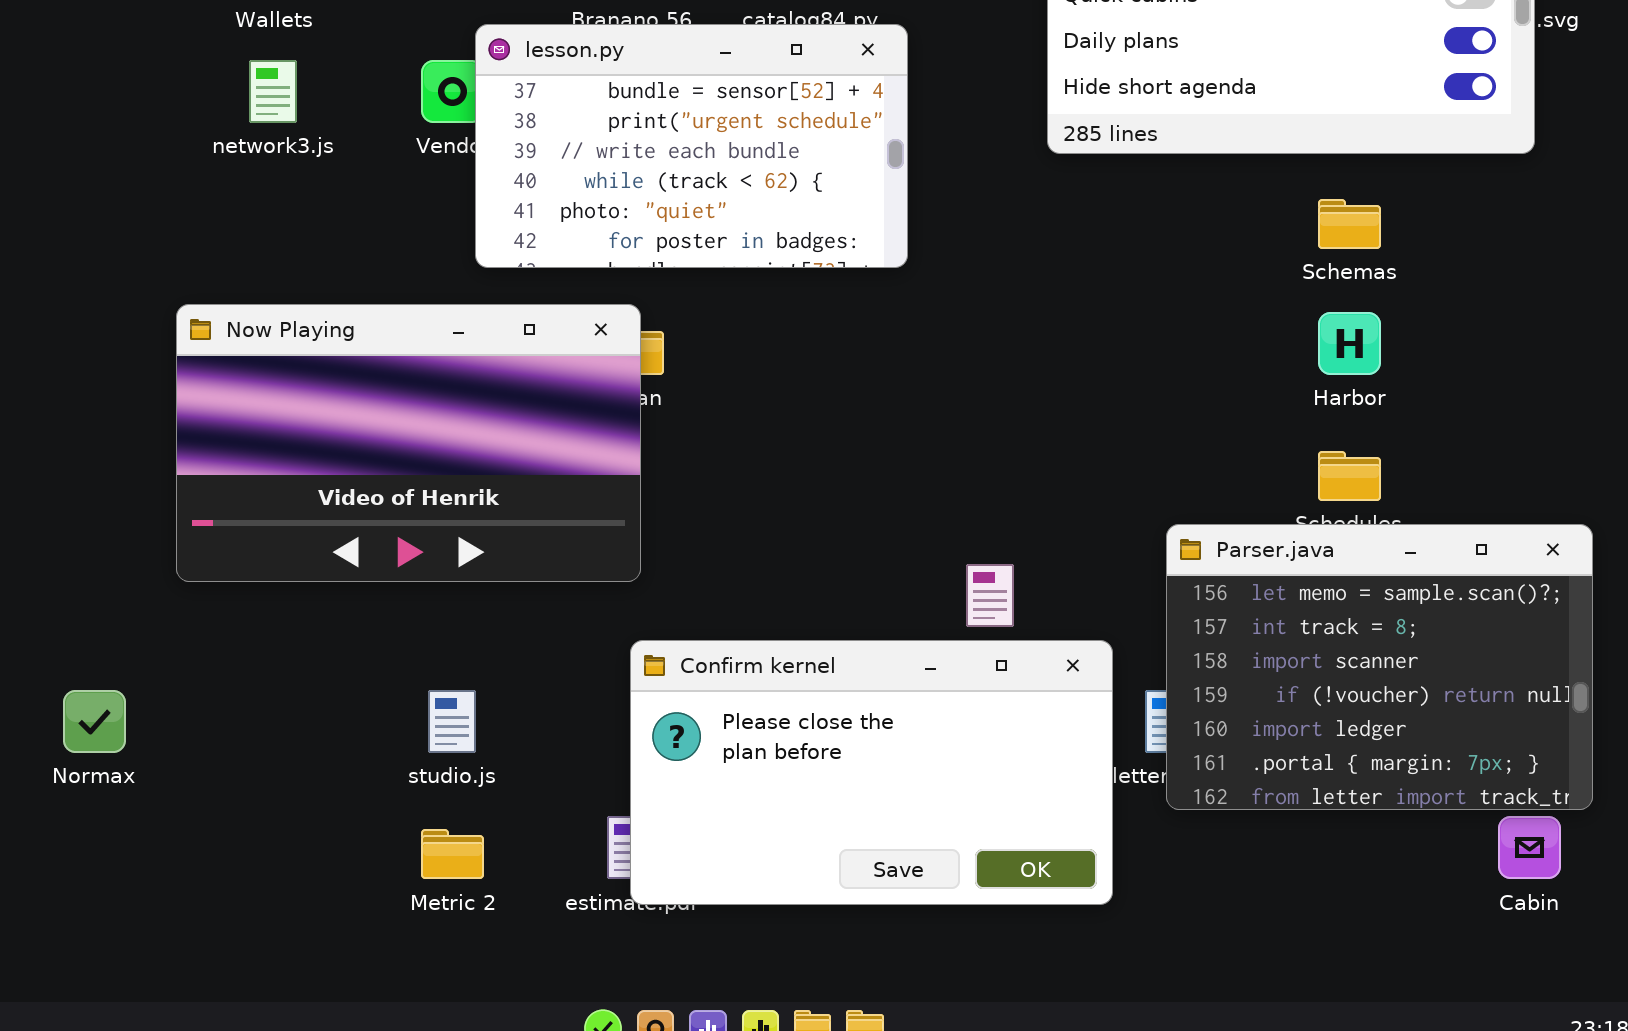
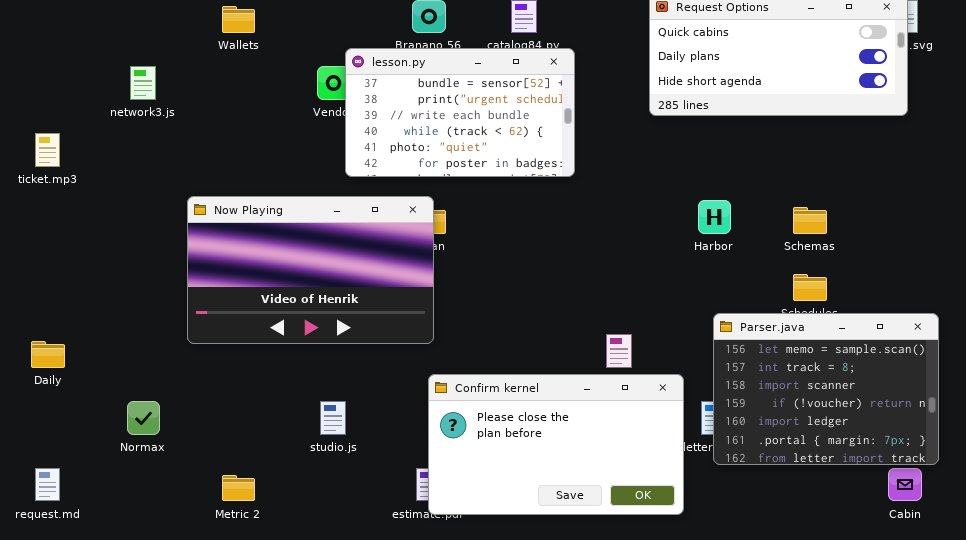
network3.js: [249,60,297,123] -> [130,66,156,100], moved
Schemas: [1318,199,1381,249] -> [793,207,827,234], moved
Harbor: [1318,312,1381,375] -> [698,200,731,234], moved
Metric 2: [421,829,484,879] -> [222,475,255,501], moved

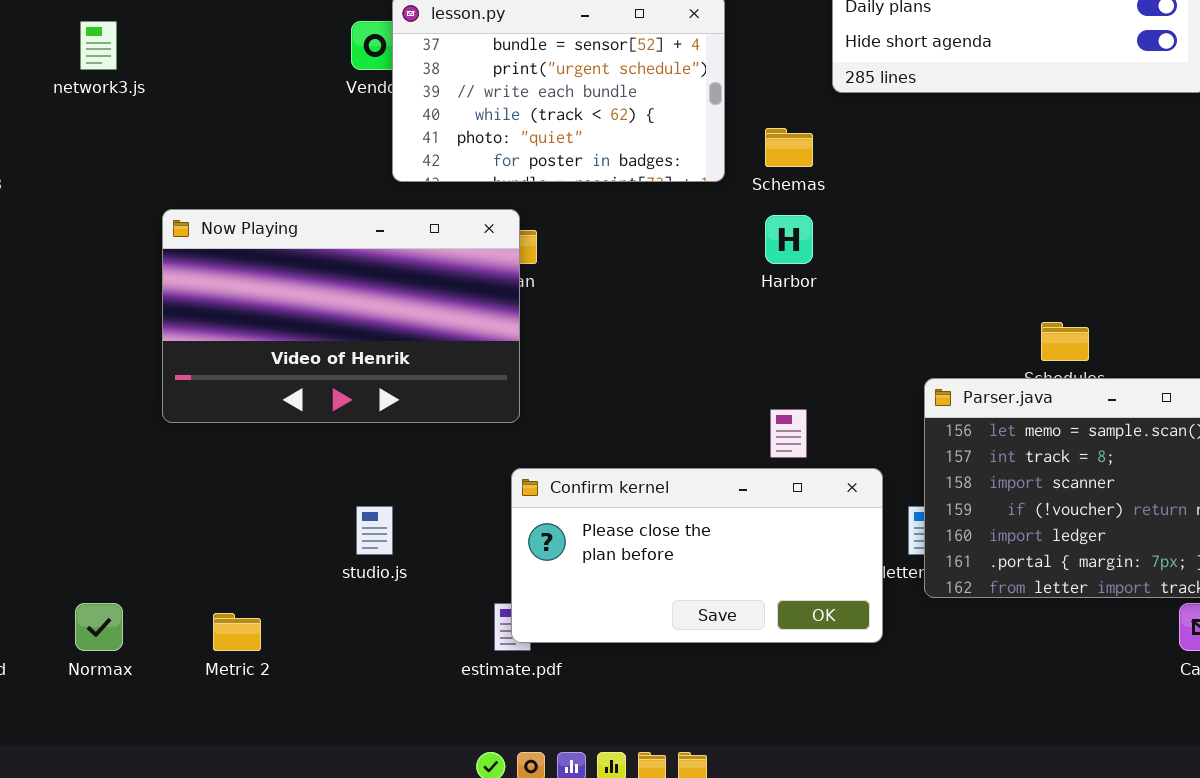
Harbor: [698,200,731,234] -> [765,215,813,264], moved
Schemas: [793,207,827,234] -> [765,128,813,167], moved
Confirm kernel: [428,374,684,515] -> [511,468,883,643], resized
Normax: [127,401,160,435] -> [75,603,123,651], moved

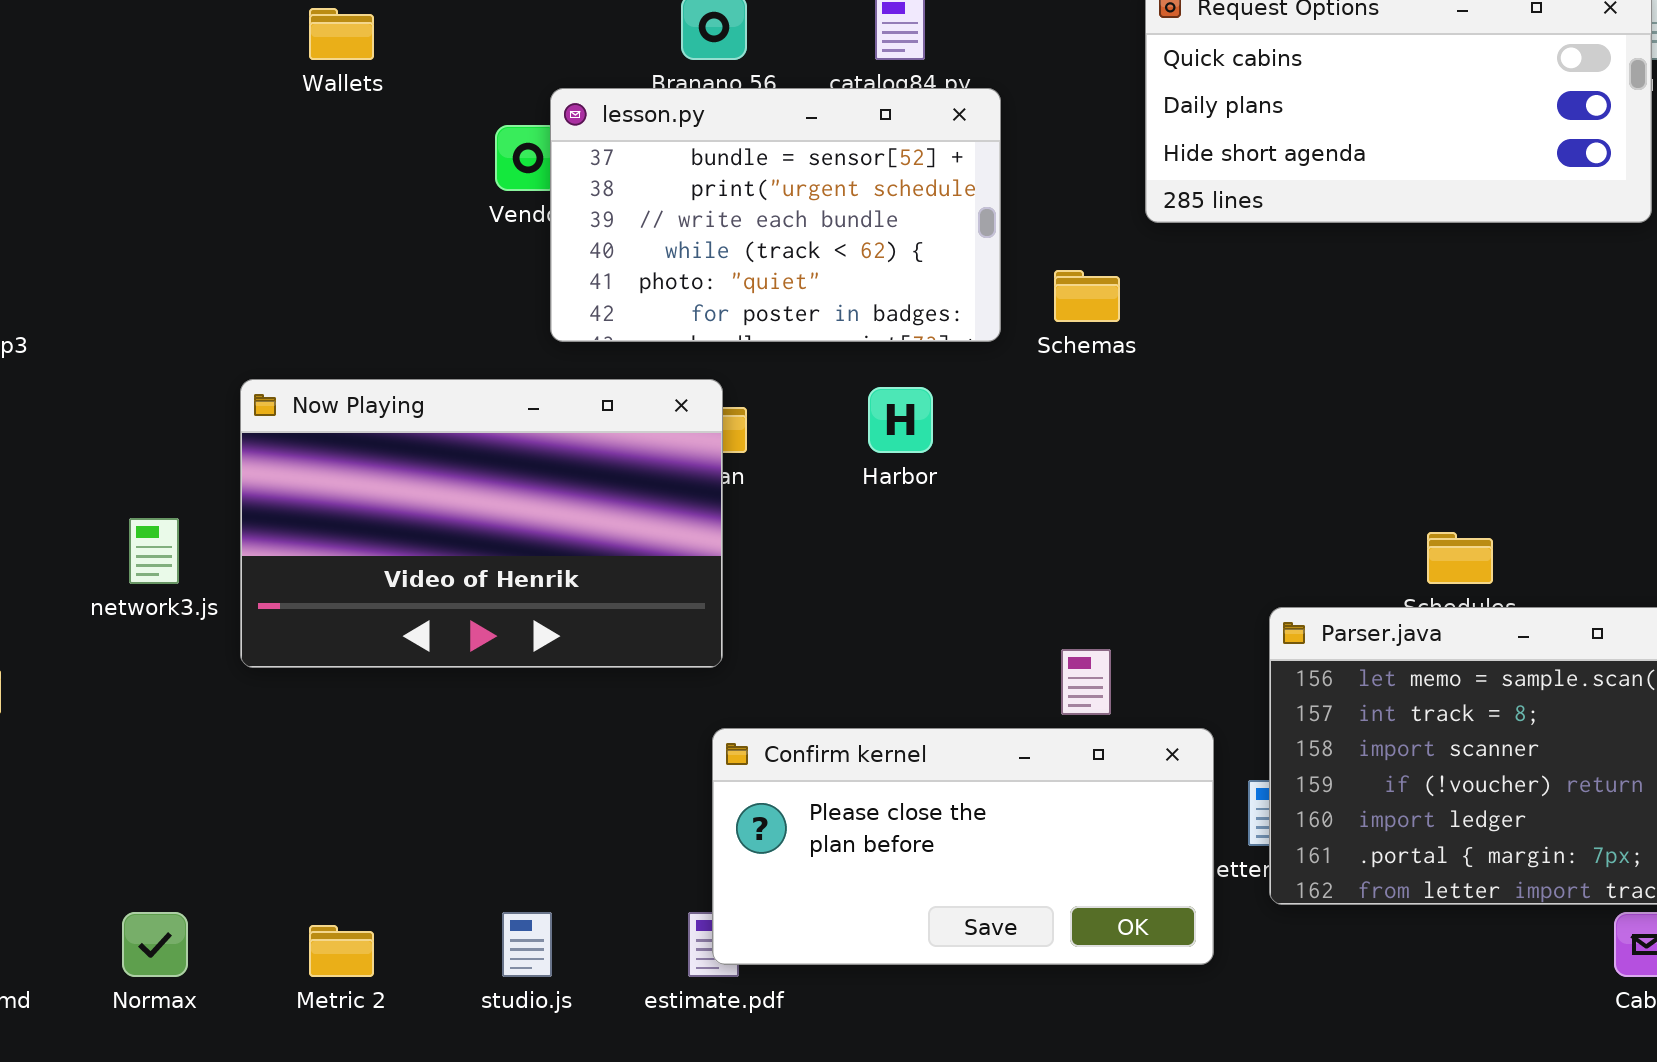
network3.js: [80,21,117,70] -> [129,518,179,584], moved
Harbor: [765,215,813,264] -> [868,387,933,453], moved
studio.js: [356,506,393,555] -> [502,912,552,977], moved

